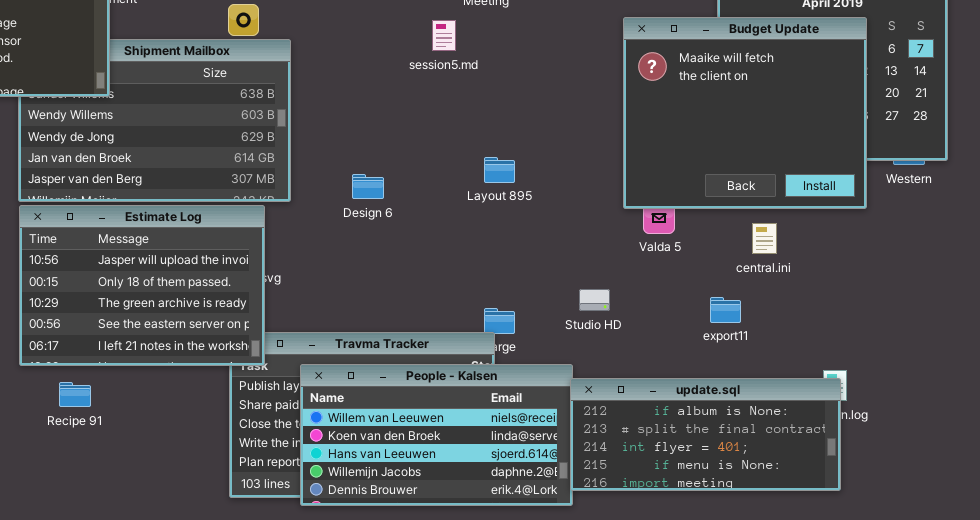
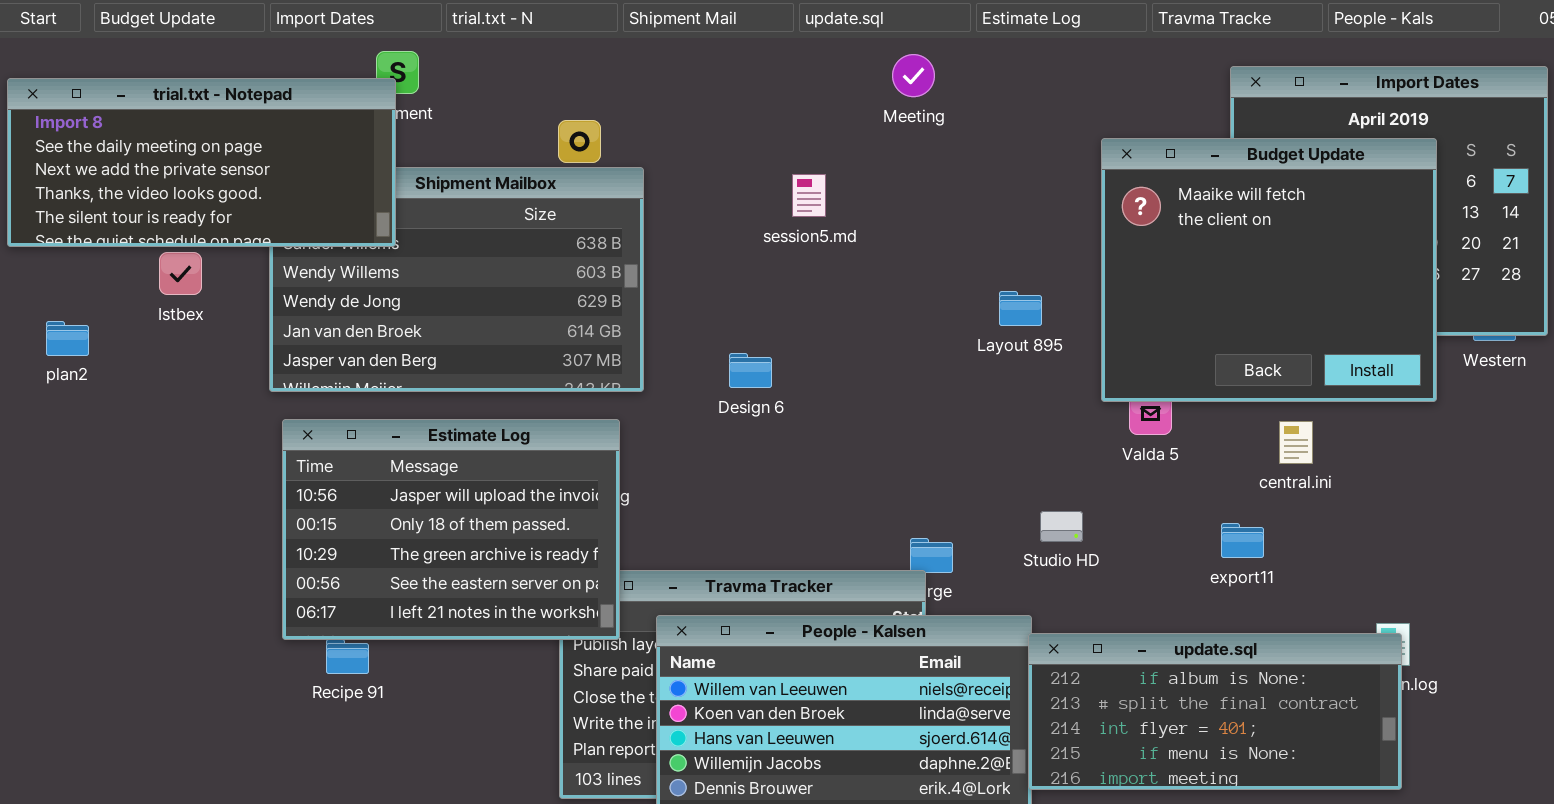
session5.md: [432,20,456,51] -> [792,174,826,217], moved
Layout 895: [484,157,515,183] -> [999,291,1042,326], moved
Estimate Log: [19,205,265,366] -> [282,419,620,640], moved

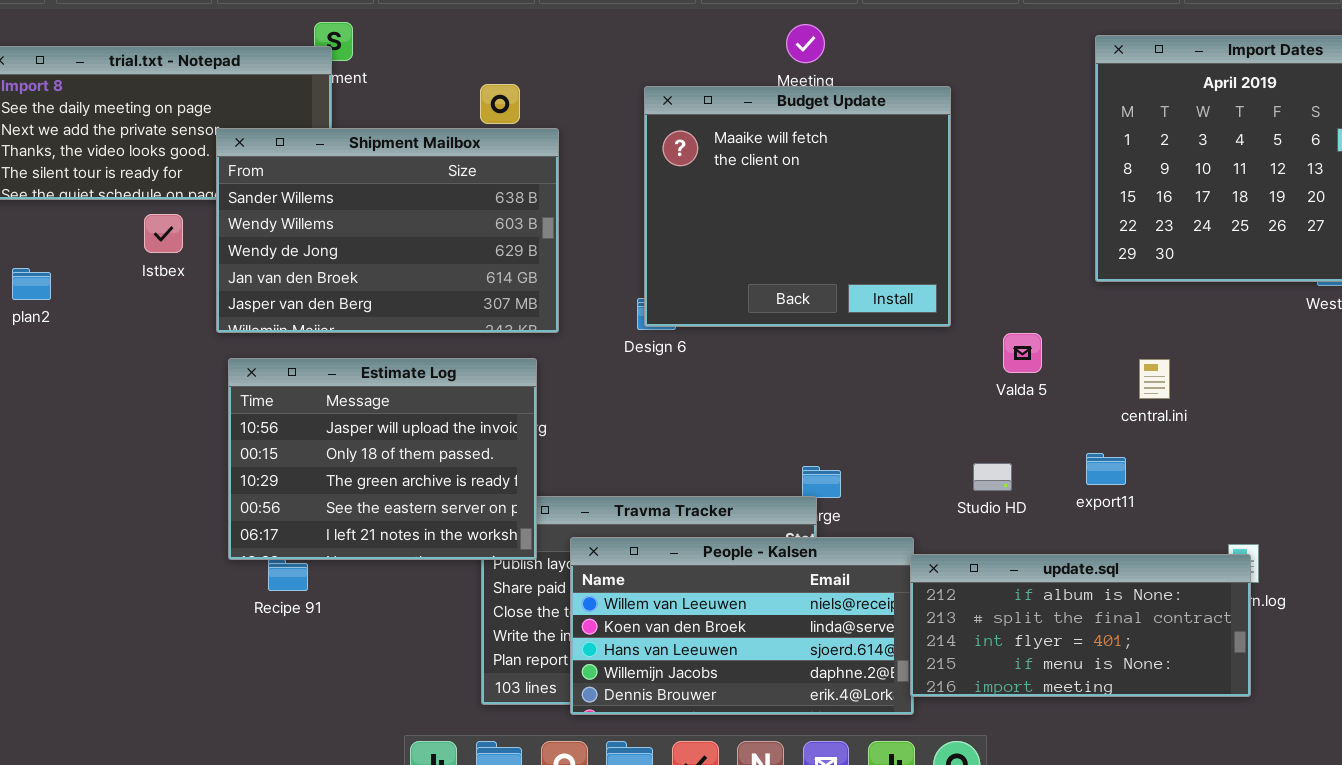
Budget Update: [1101,138,1437,402] -> [644,86,951,327], moved
Shipment Mailbox: [269,167,644,392] -> [216,128,559,333], raised
Istbex: [159,252,202,295] -> [144,214,183,253], moved
Studio HD: [1040,511,1083,542] -> [973,463,1012,491], moved

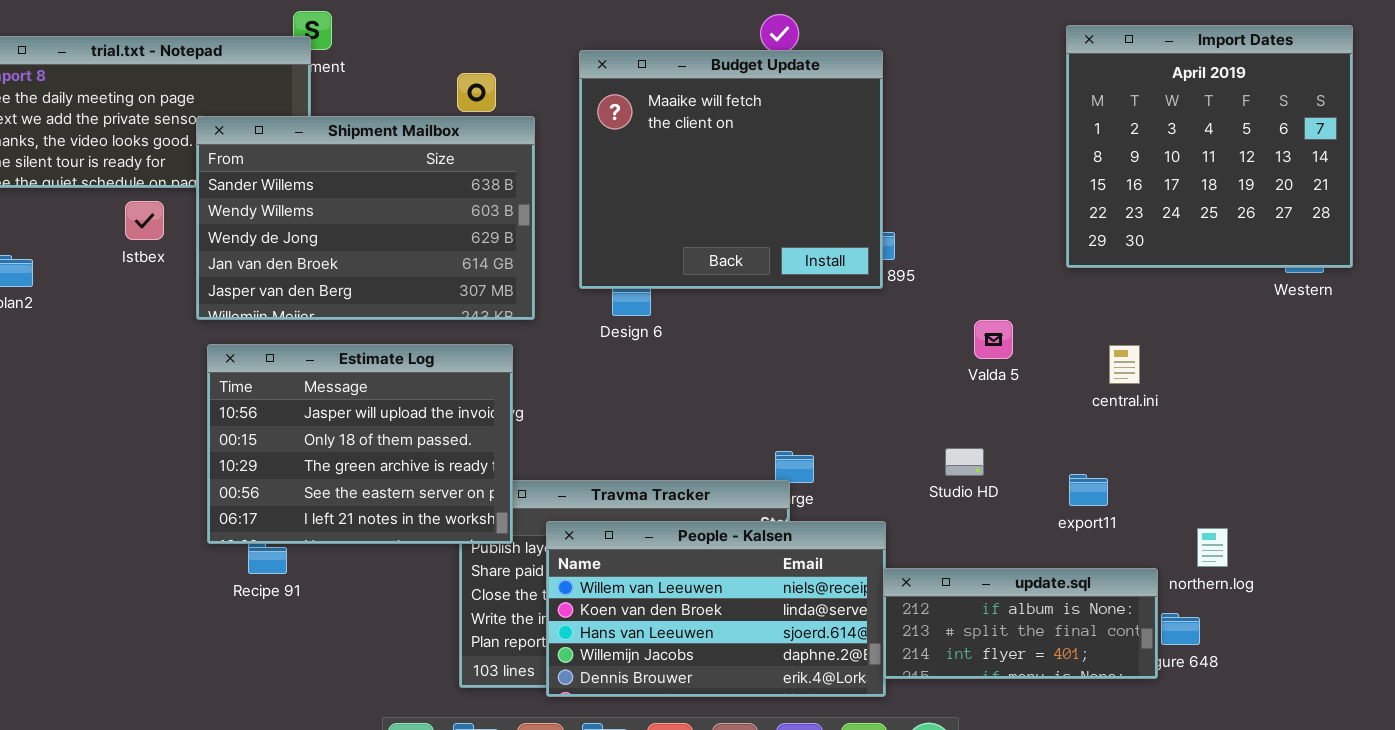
Budget Update: [644,86,951,327] -> [579,50,883,289], moved
export11: [1086,453,1126,485] -> [1069,474,1108,506], moved
update.sql: [910,554,1251,697] -> [883,568,1158,679], resized

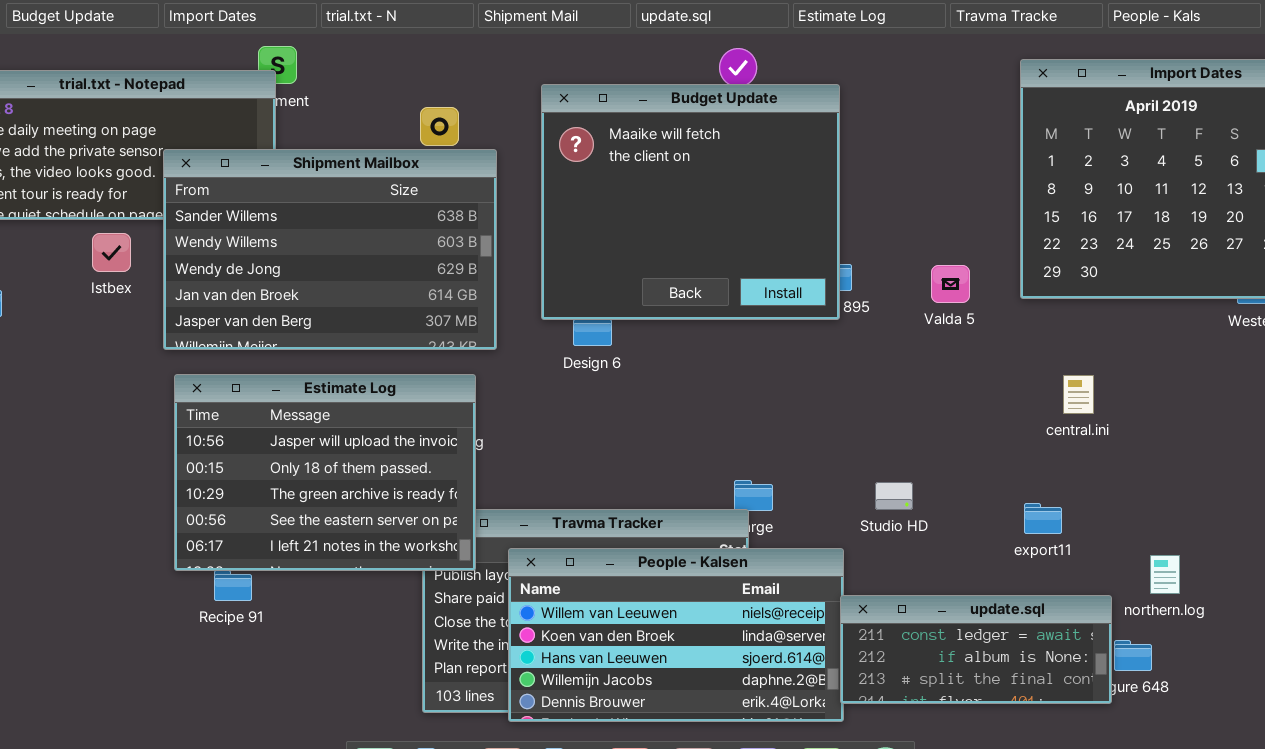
Valda 5: [974,320,1013,359] -> [931,265,970,303], moved
Studio HD: [945,448,984,476] -> [875,482,913,510], moved
update.sql: [883,568,1158,679] -> [840,595,1112,704], scrolled up 1 row

